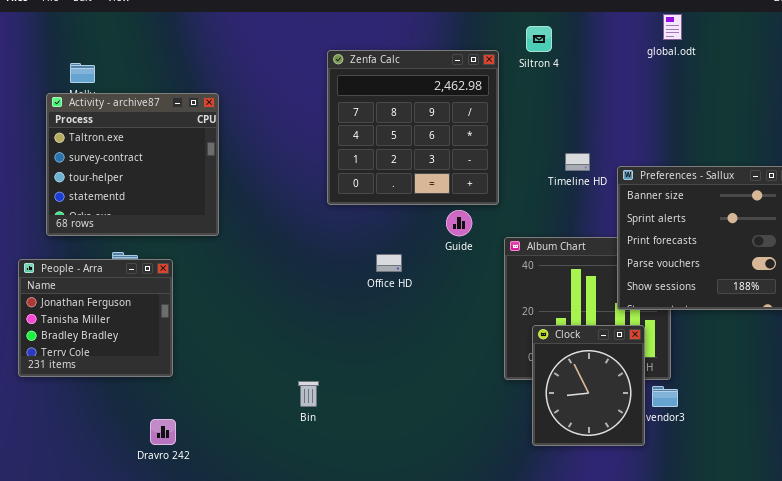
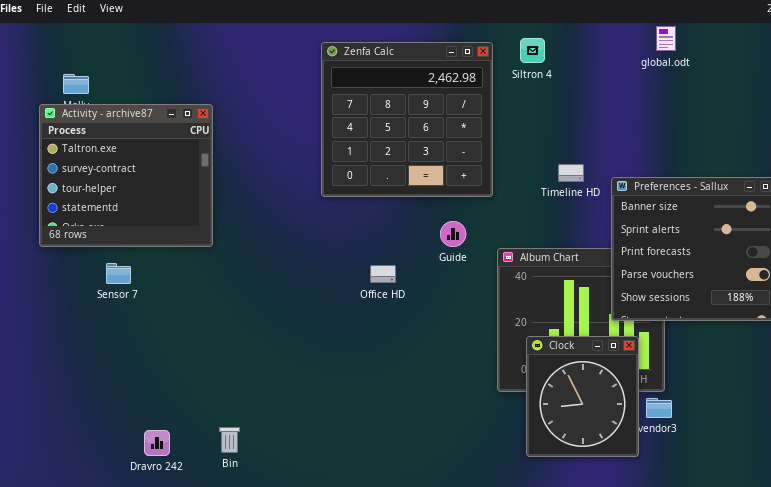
Zenfa Calc: [327,50,499,205] -> [321,42,493,197], moved
People - Arra: [18,259,173,377] -> none, closed
Bin: [298,381,319,407] -> [219,427,240,453], moved

